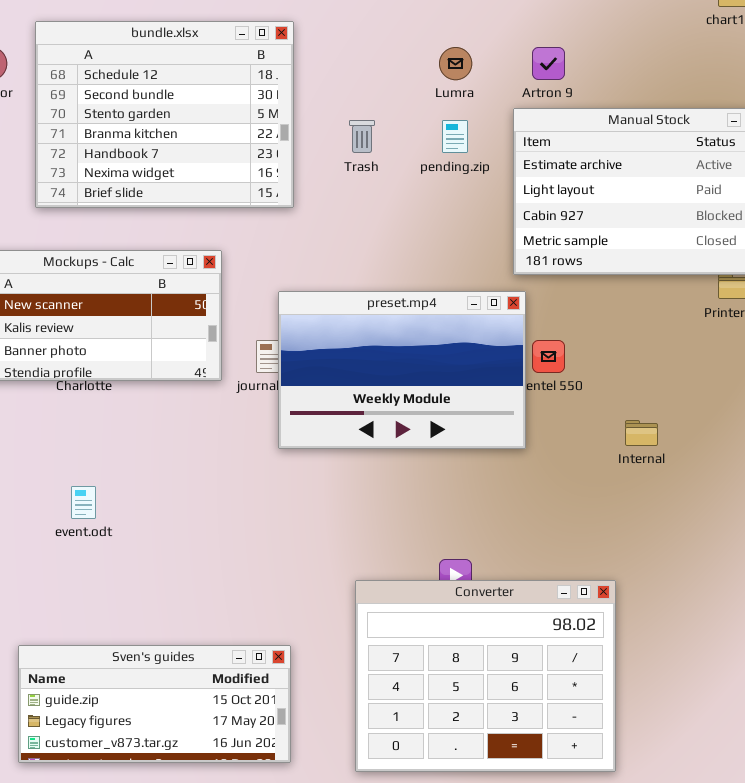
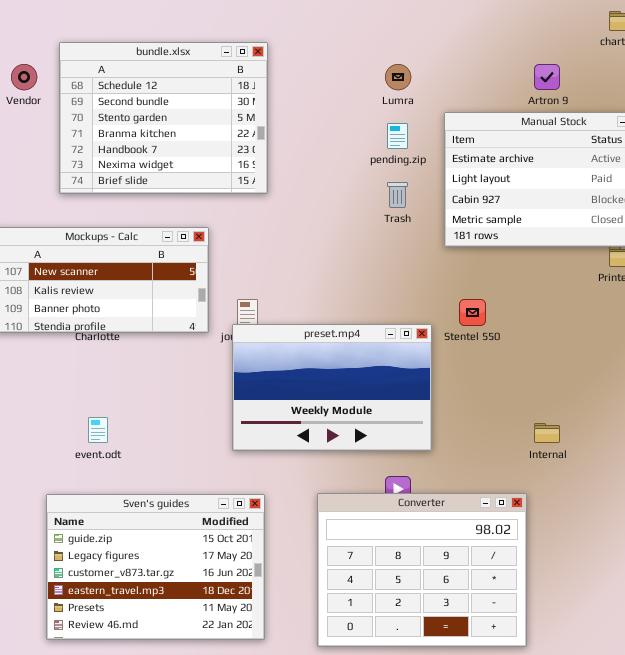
Artron 9: [532,47,565,80] -> [534,64,560,90], moved
Trash: [349,120,375,153] -> [387,182,408,208], moved
preset.mp4: [278,291,526,449] -> [232,324,432,451], moved
Internal: [625,420,658,446] -> [534,423,560,443], moved
Sven's guides: [18,645,291,763] -> [46,494,265,640], resized

